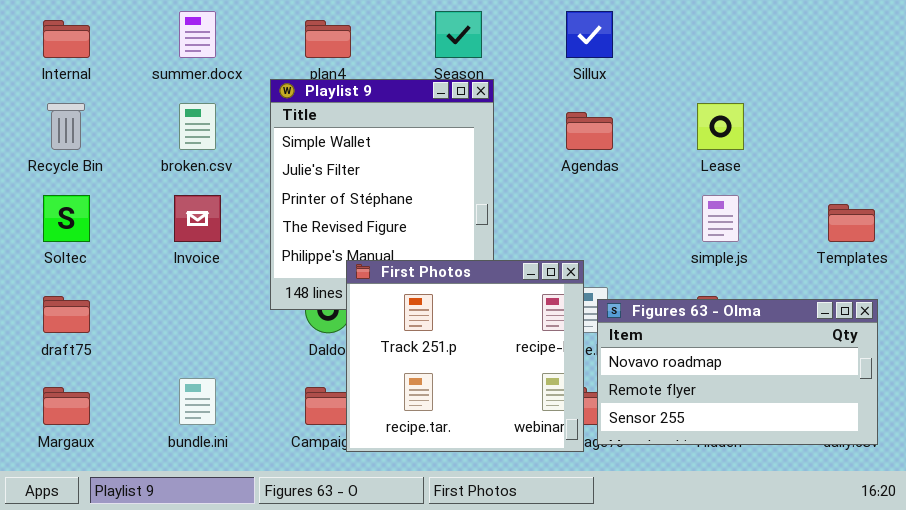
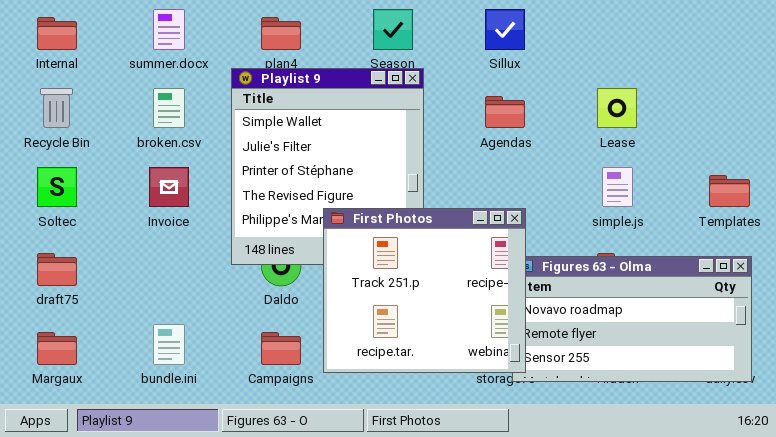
First Photos: [346,260,584,452] -> [323,208,526,373], moved

